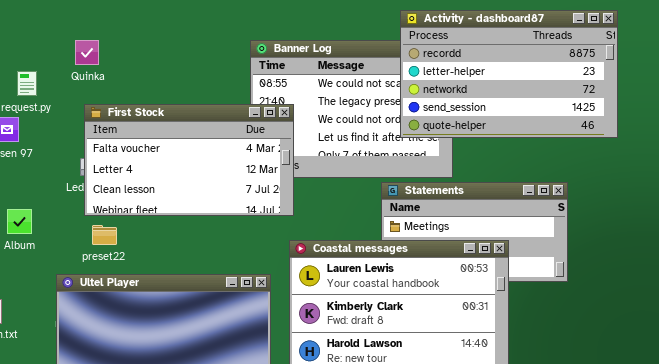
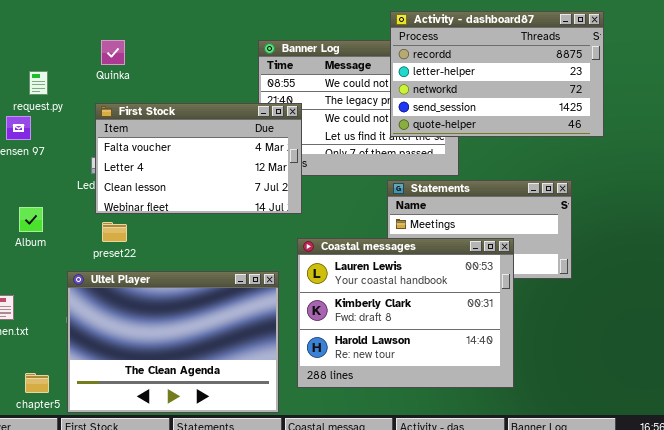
Activity - dashboard87: [400,10,618,138] -> [390,11,604,137], moved
Quinka: [75,40,99,65] -> [101,40,125,65], moved

